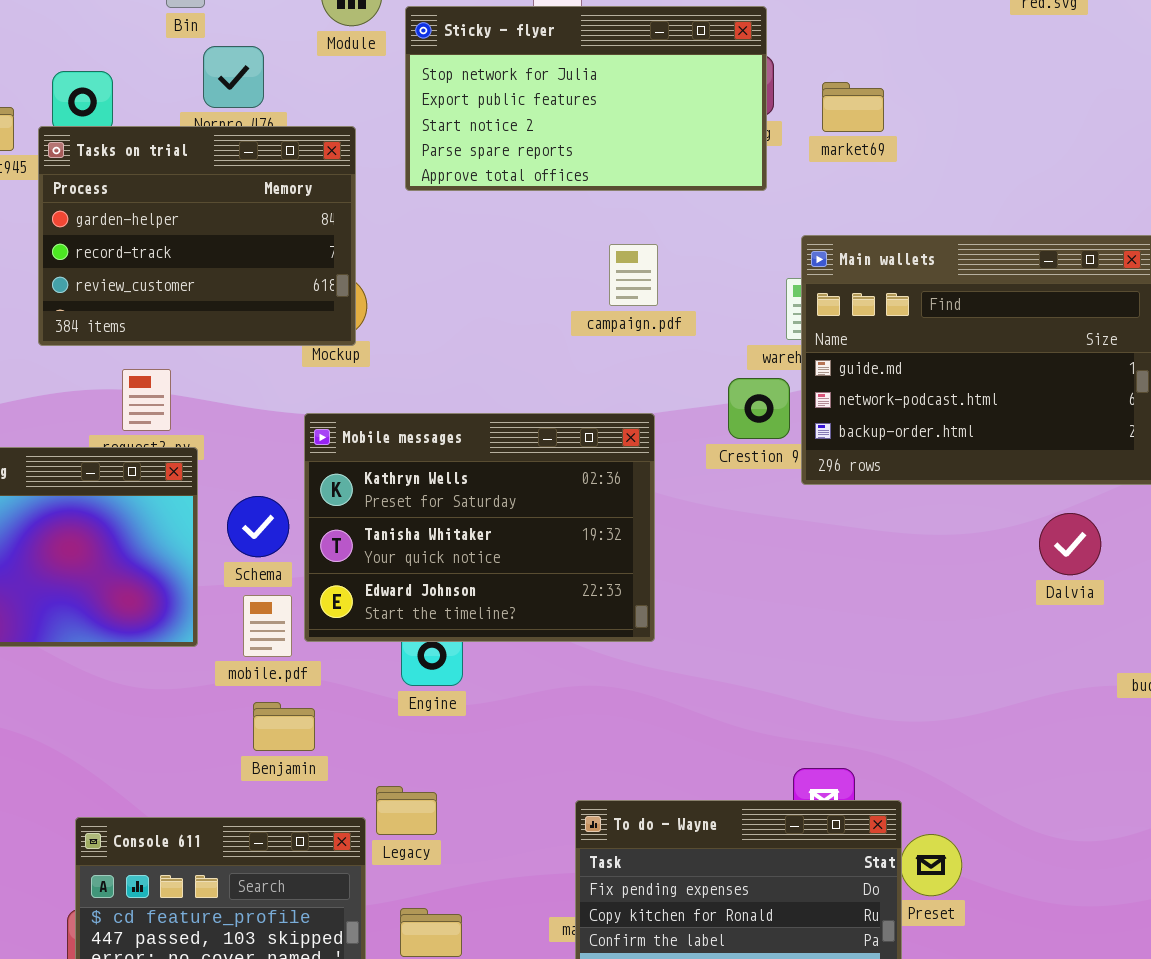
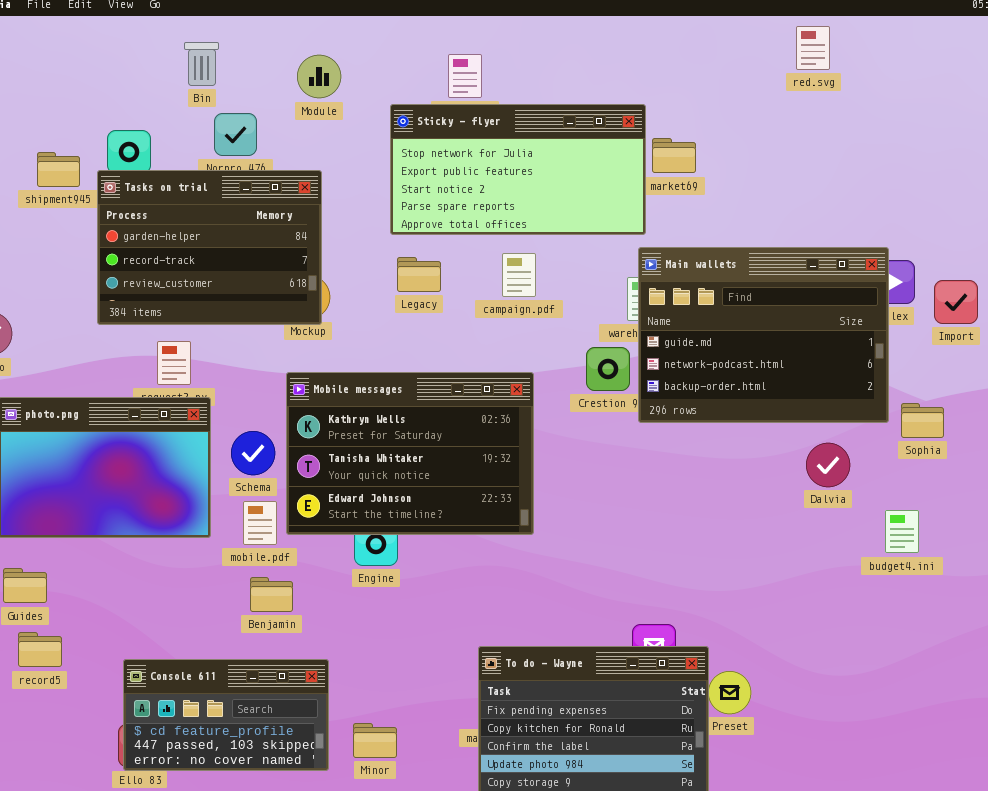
Sticky - flyer: [405,6,767,191] -> [390,104,646,235], moved
Legacy: [376,786,437,835] -> [397,257,441,292], moved

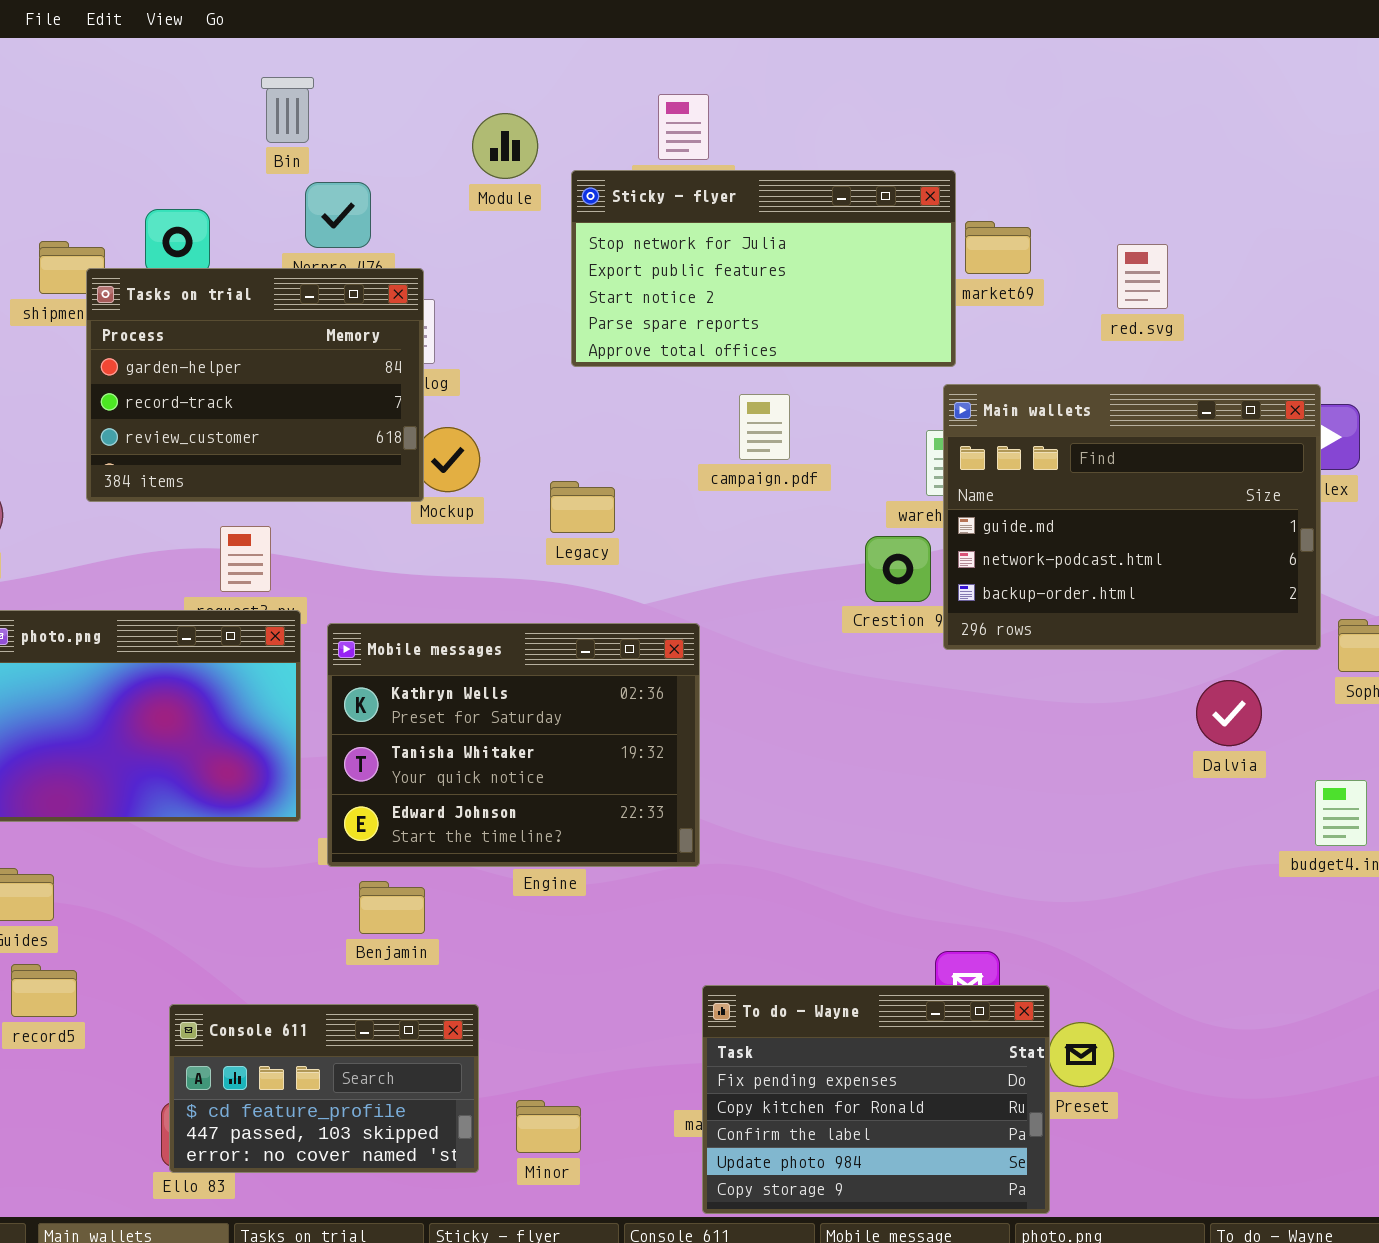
red.svg: [796,26,830,70] -> [1117,244,1168,309], moved
Module: [297,55,341,98] -> [472,113,538,179], moved
Tasks on trial: [97,170,322,325] -> [86,268,424,502], moved
Legacy: [397,257,441,292] -> [550,481,615,533], moved
Mobile messages: [286,372,534,535] -> [327,623,700,867], moved

